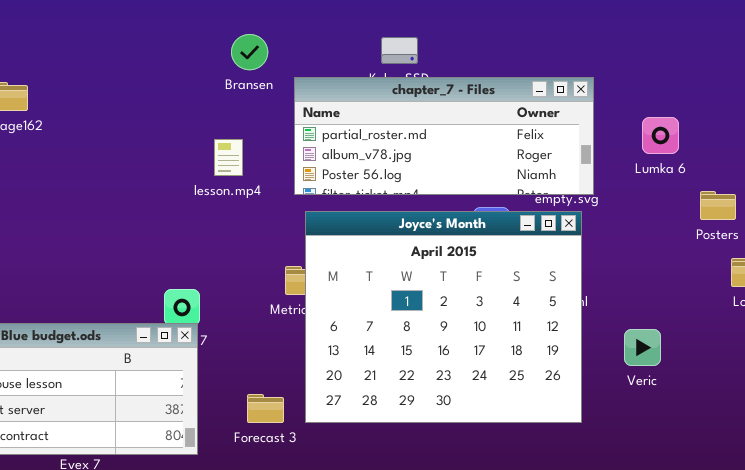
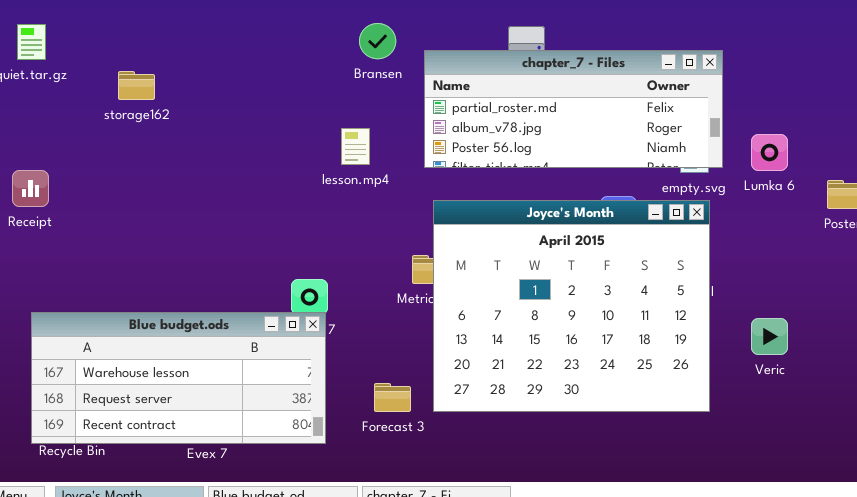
chapter_7 - Files: [294,77,594,195] -> [424,50,723,168], moved
Lumka 6: [642,117,679,154] -> [751,134,788,171], moved

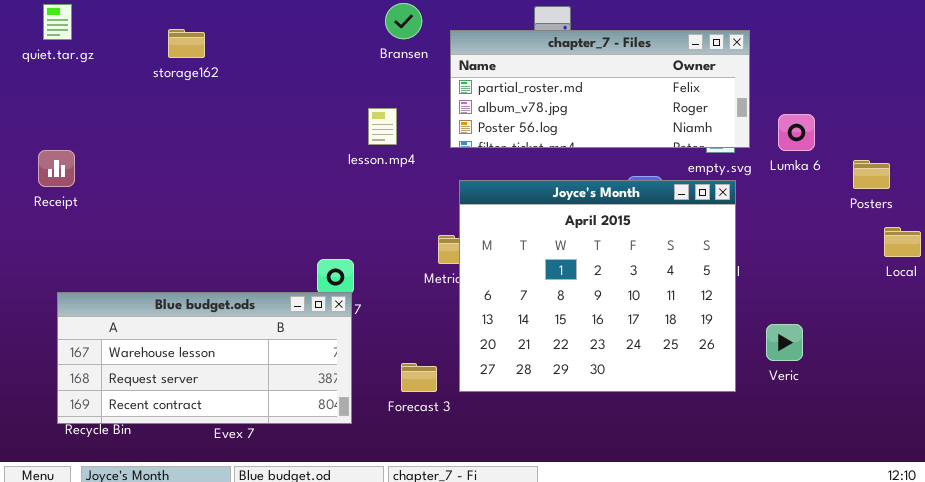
storage162: [118,71,155,100] -> [168,29,205,58], moved
Veric: [751,318,788,355] -> [766,324,803,361], moved

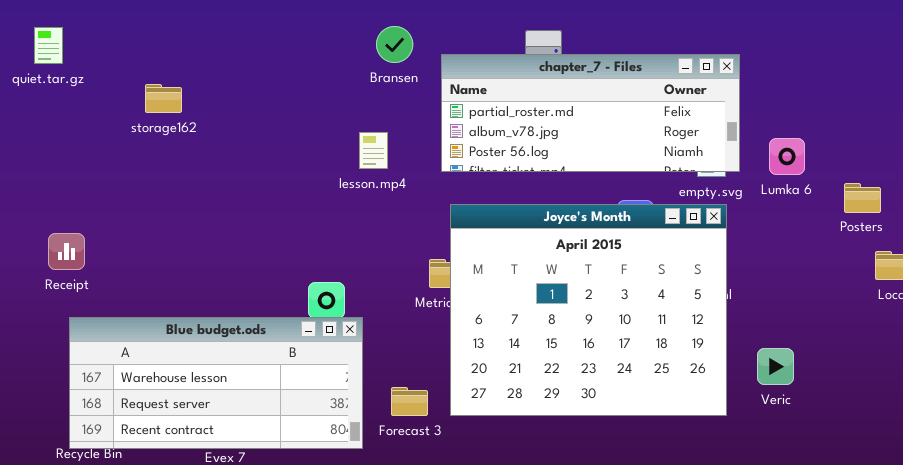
storage162: [168,29,205,58] -> [145,84,182,113], moved
Receipt: [38,150,75,187] -> [48,233,85,270], moved
Blue budget.ods: [57,292,352,424] -> [69,317,363,449], moved

